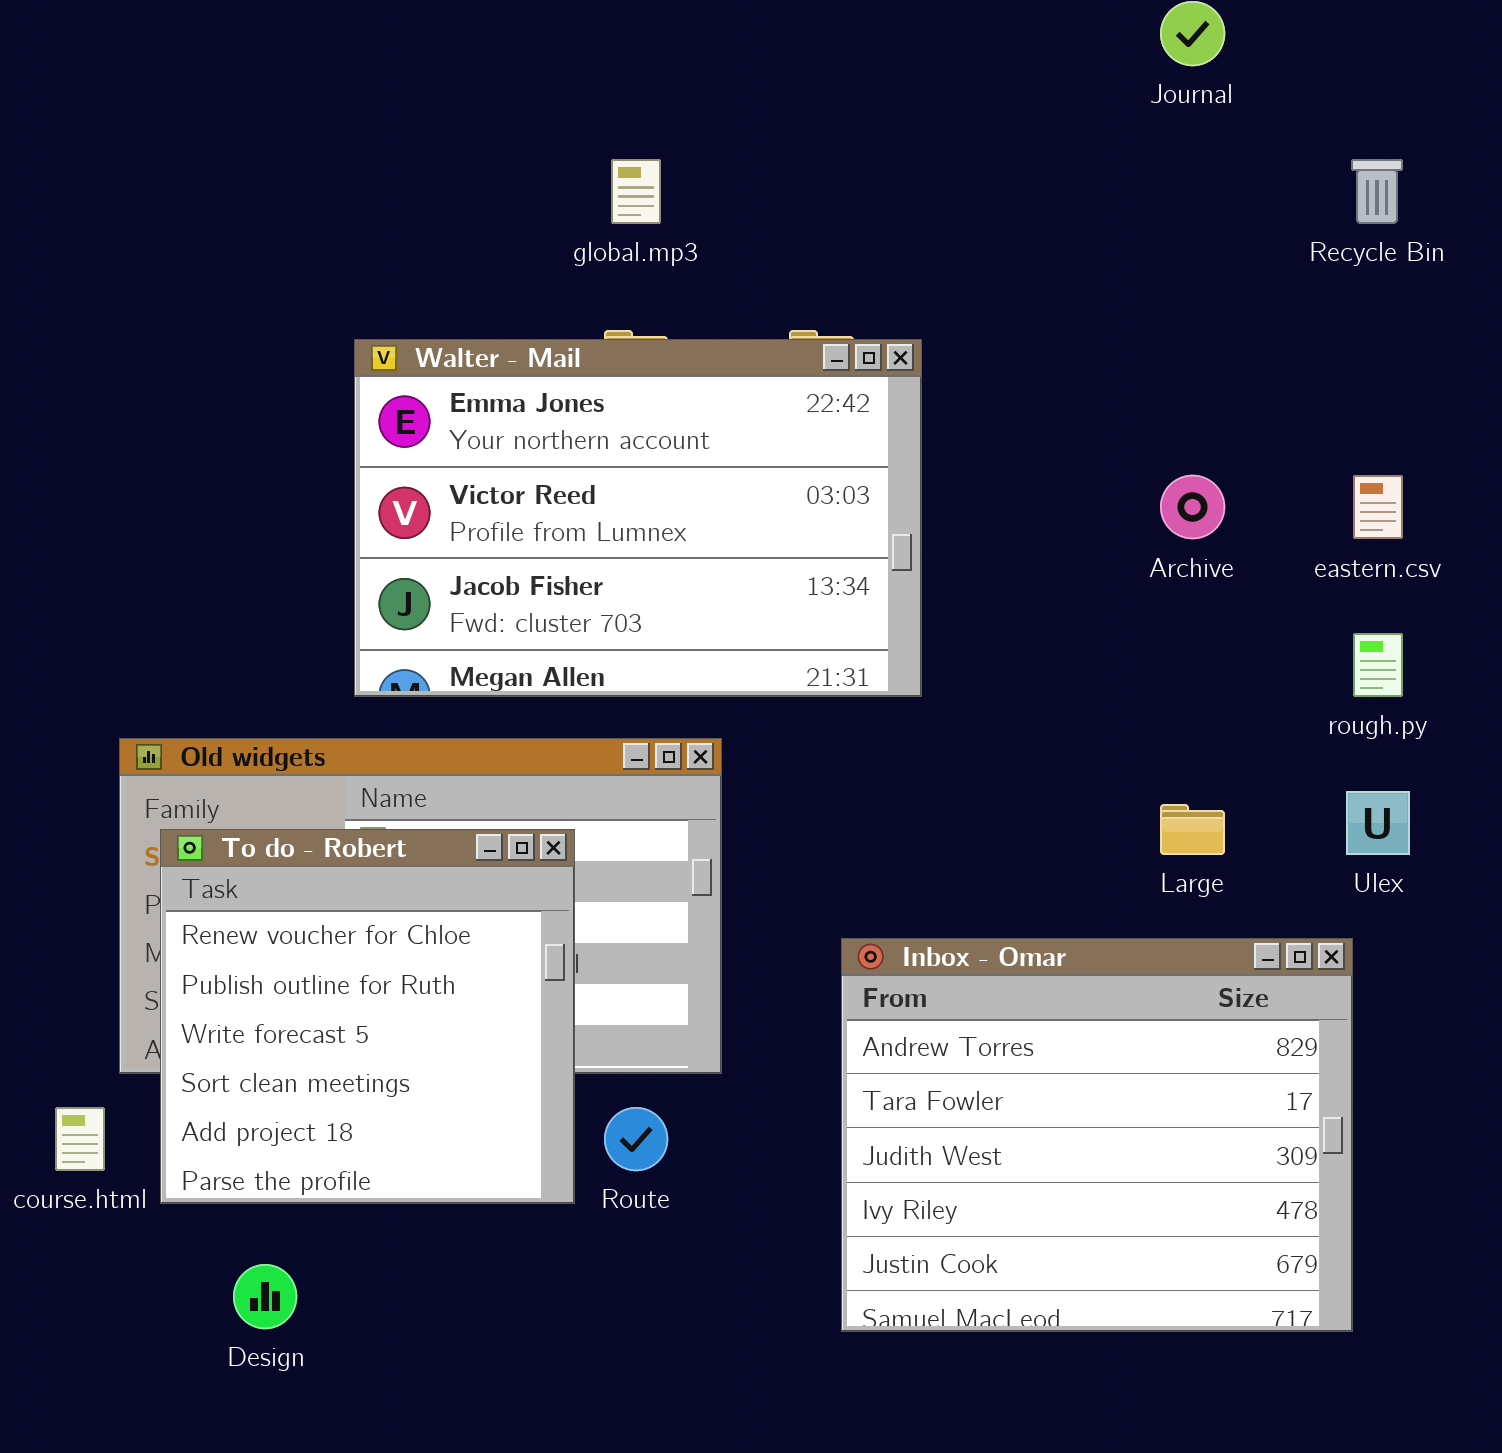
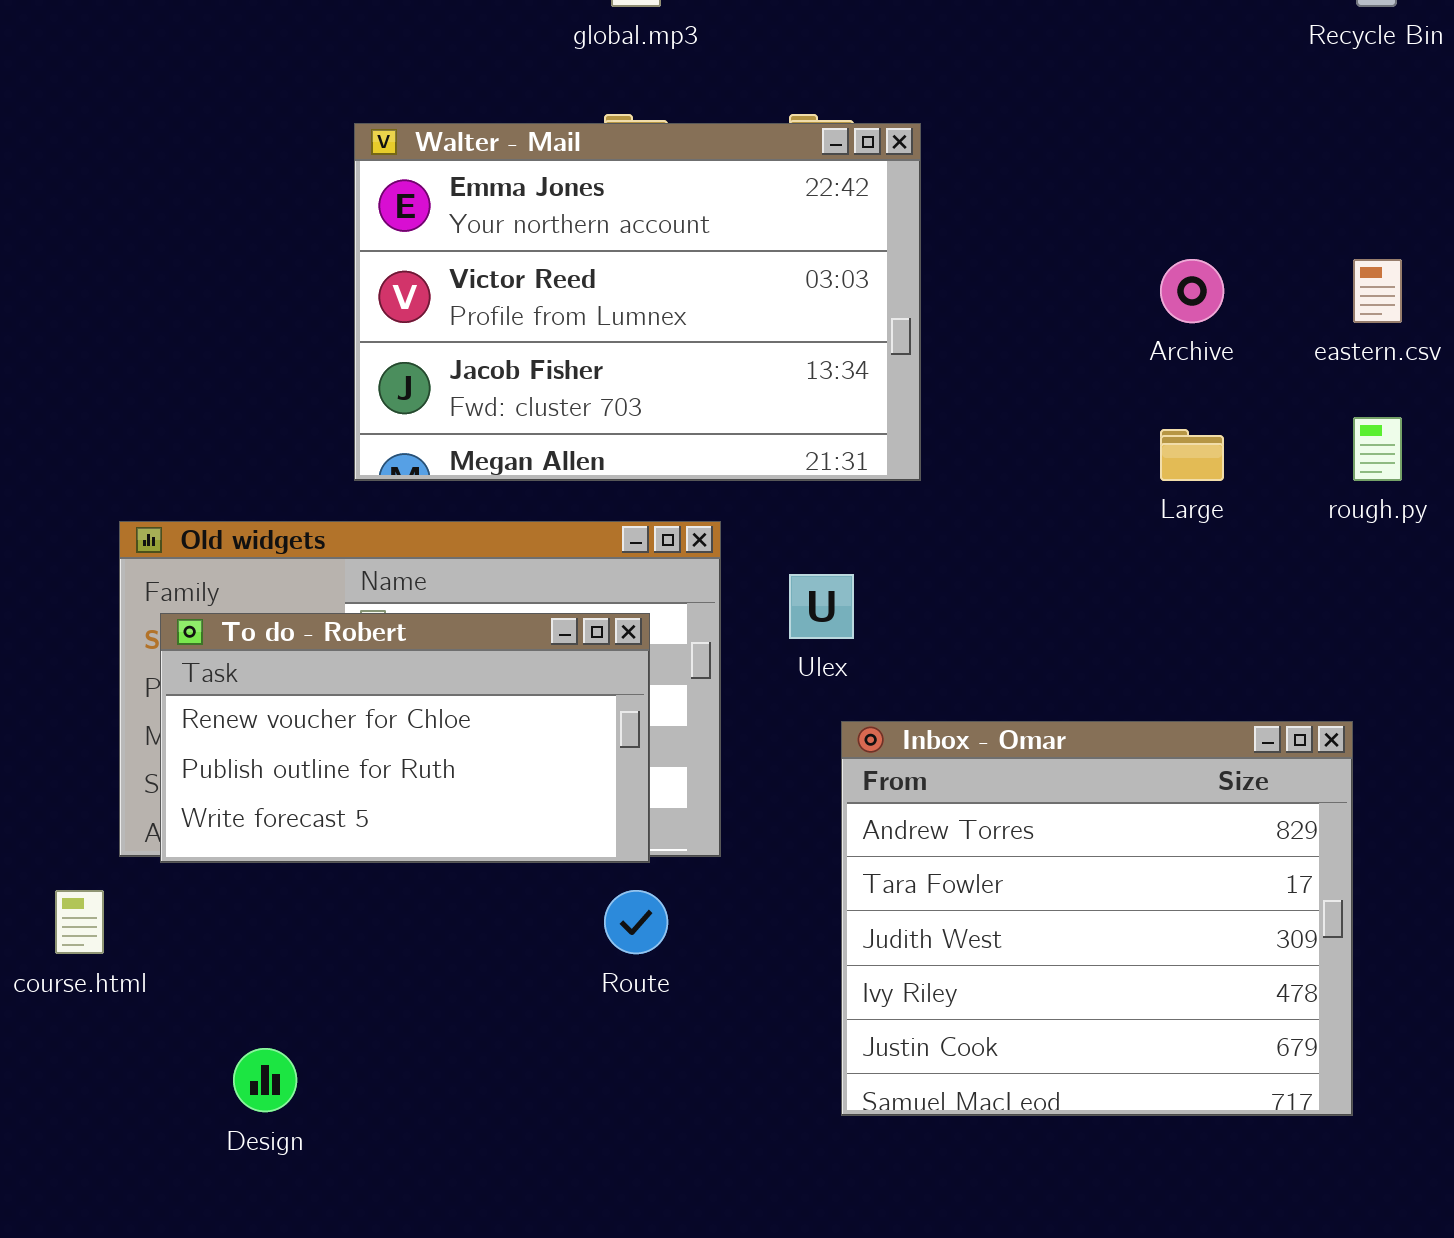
Ulex: [1346,791,1410,855] -> [789,574,854,639], moved
Large: [1160,804,1225,855] -> [1160,429,1224,481], moved
To do - Robert: [160,829,575,1204] -> [160,613,650,863], resized

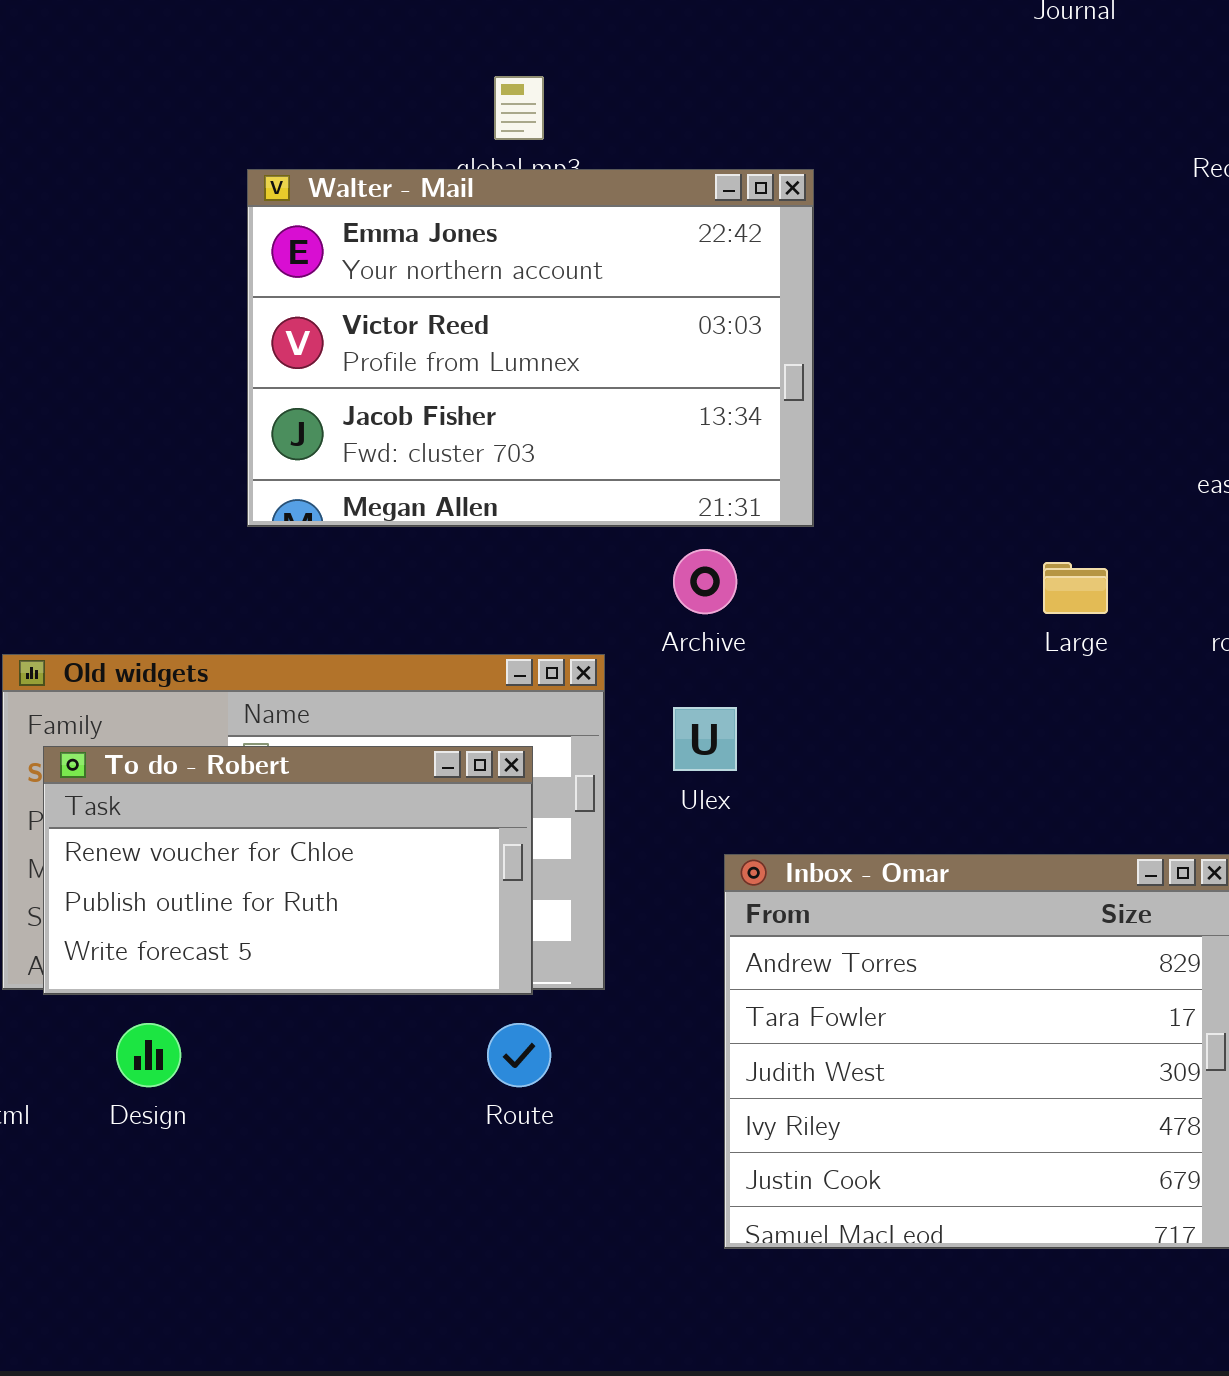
Walter - Mail: [354,123,921,481] -> [247,169,814,527], moved
Archive: [1160,259,1224,323] -> [673,549,737,614], moved
Design: [233,1048,297,1112] -> [116,1023,181,1087], moved

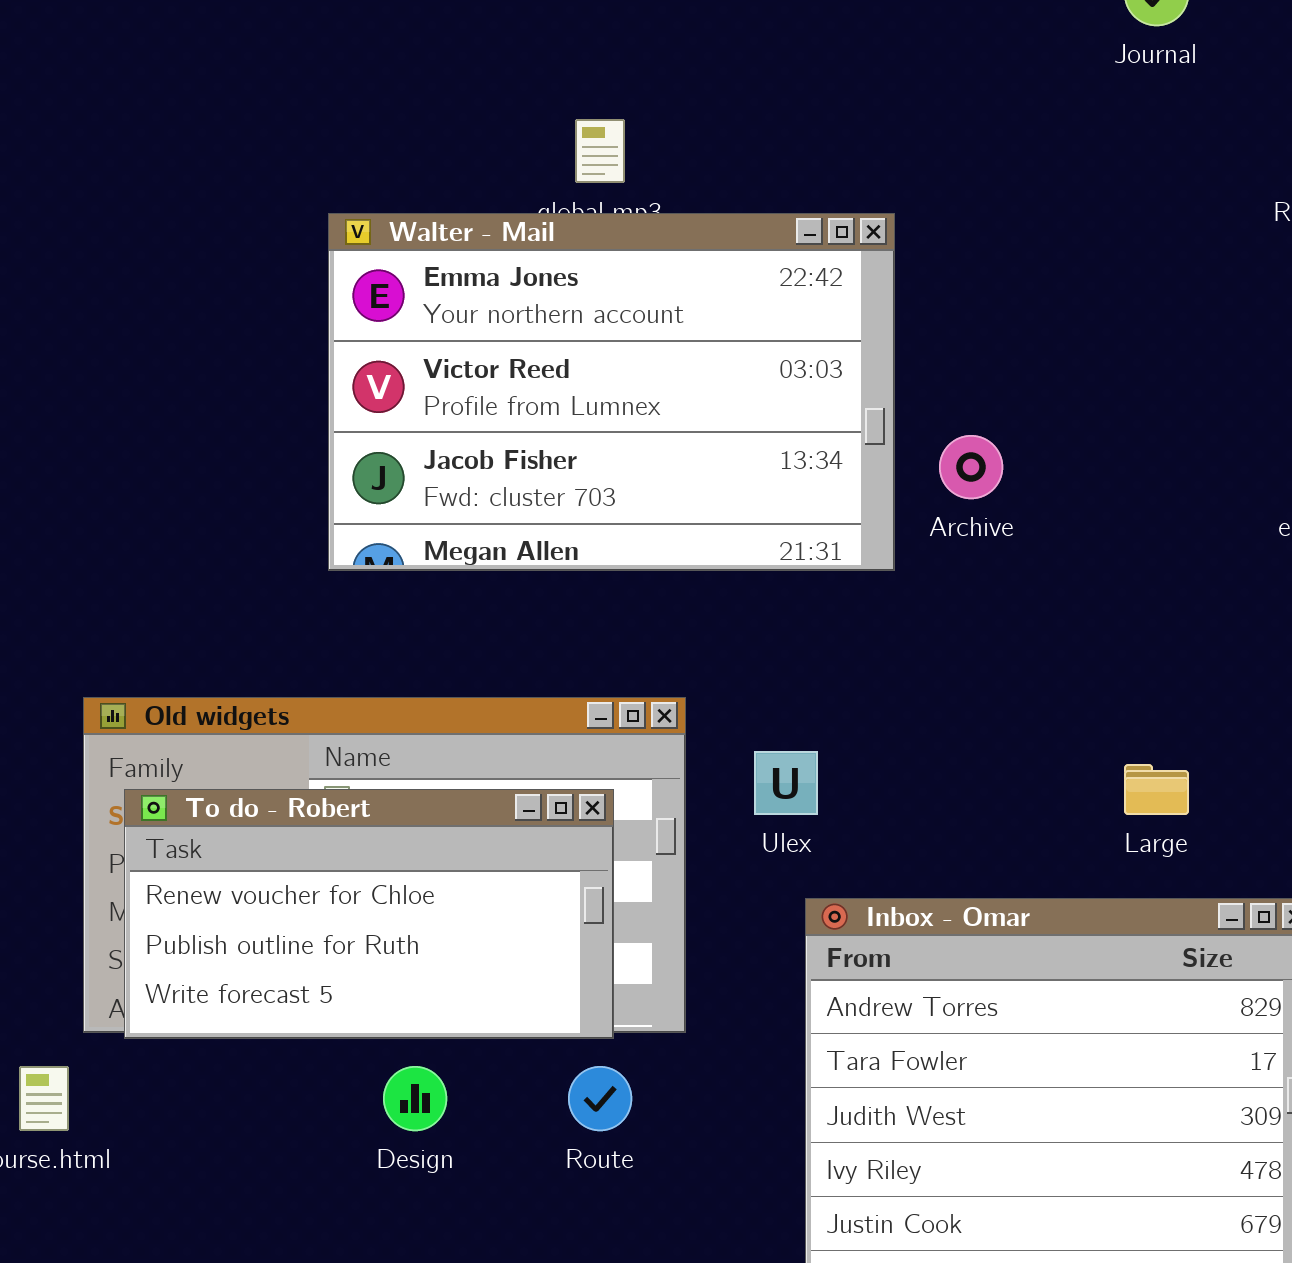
Archive: [673,549,737,614] -> [939,435,1003,499], moved
Large: [1043,562,1108,614] -> [1124,764,1189,815], moved
Design: [116,1023,181,1087] -> [383,1066,447,1131], moved

